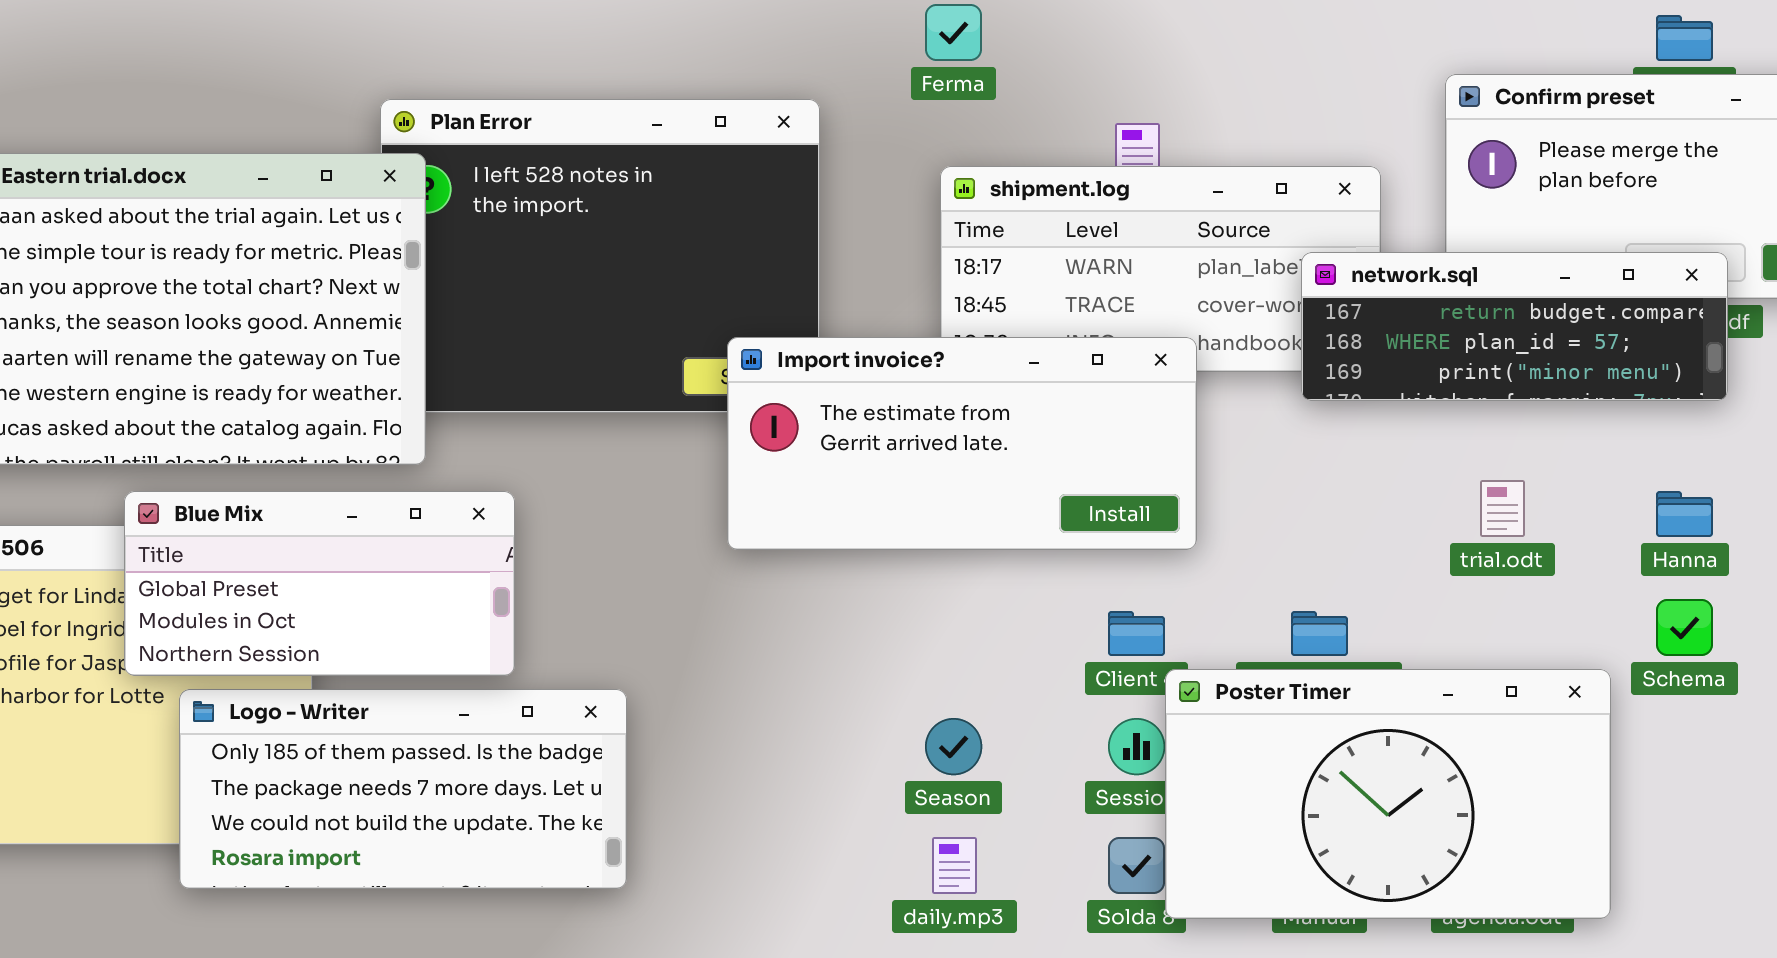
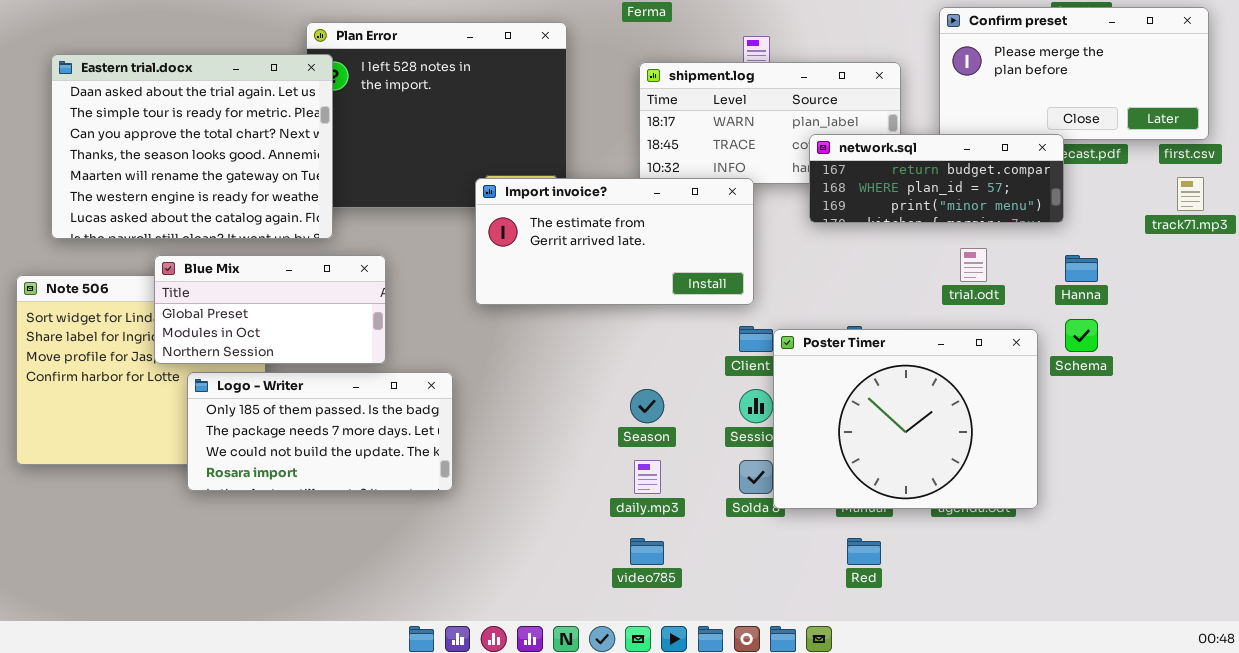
network.sql: [1301,252,1728,401] -> [809,134,1064,223], moved
Import invoice?: [727,337,1197,550] -> [475,178,754,305], moved
Poster Timer: [1165,669,1611,919] -> [773,329,1038,509], resized

